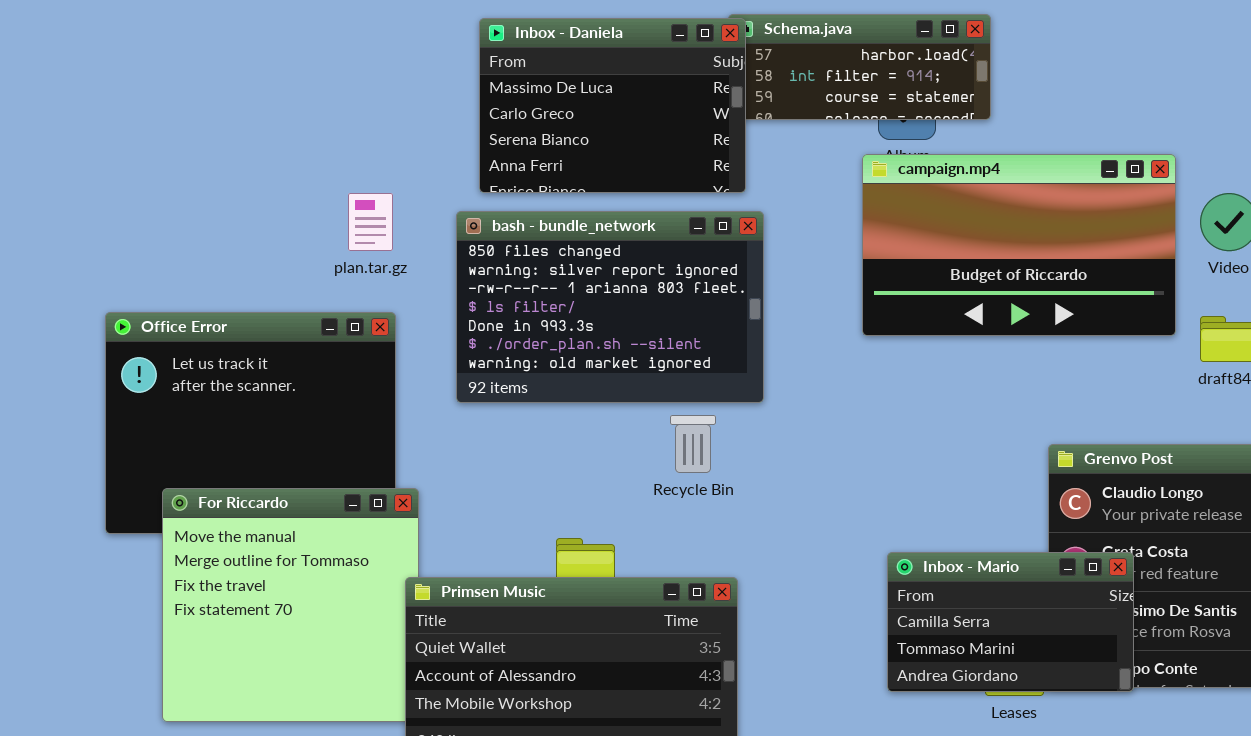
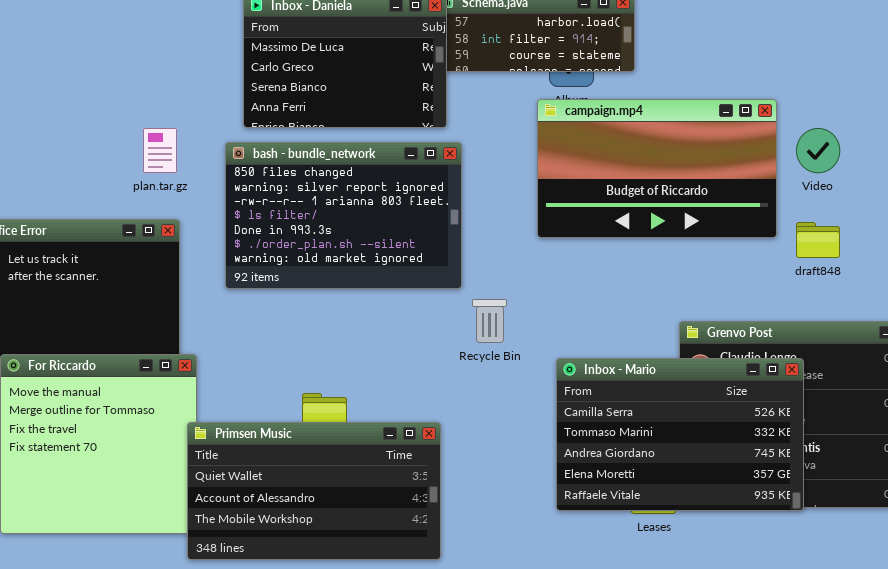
Recycle Bin: [670,415,716,473] -> [472,299,507,343], moved
Inbox - Mario: [887,552,1134,692] -> [556,358,804,511], resized

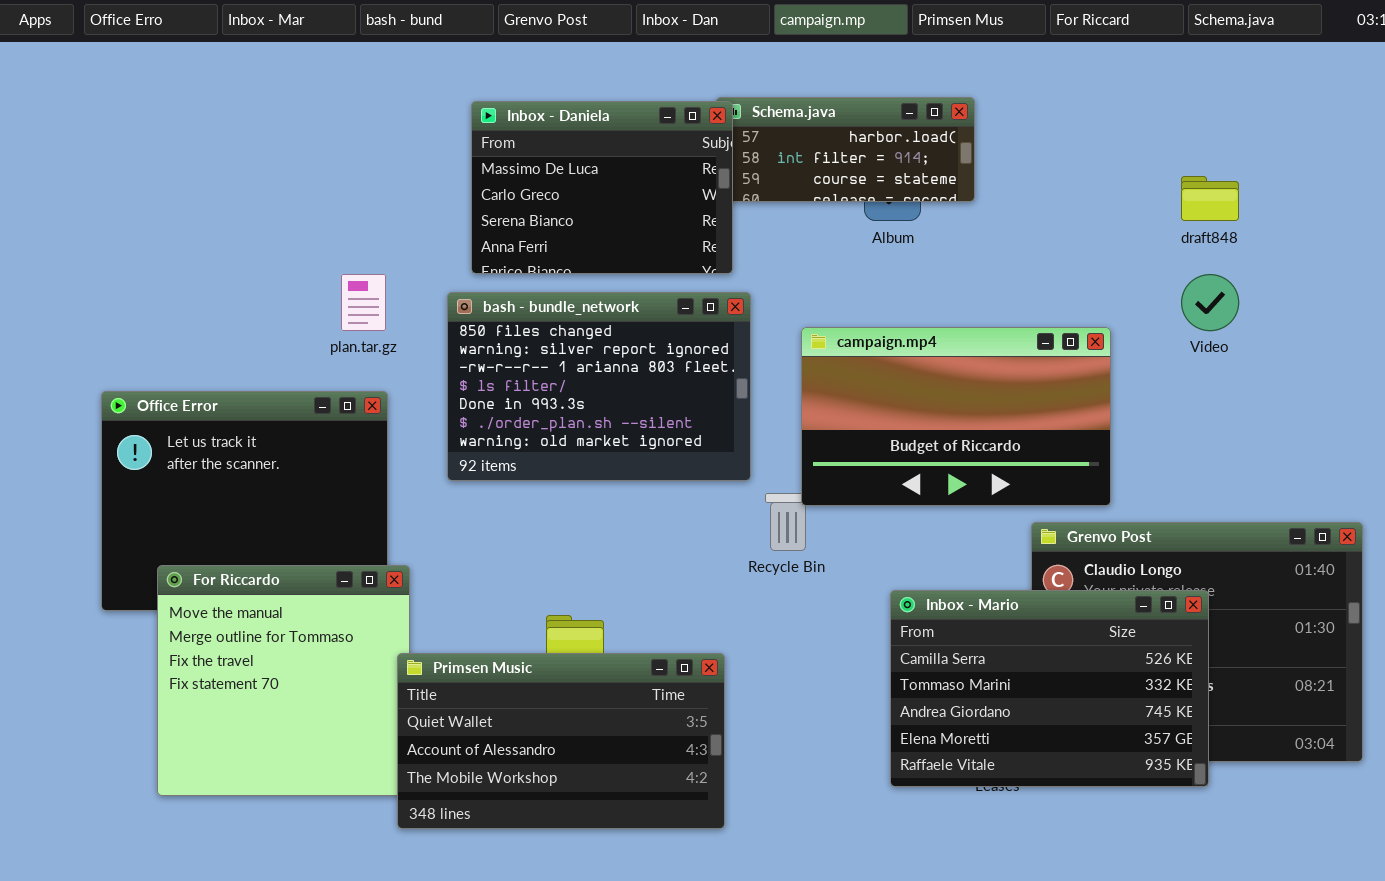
campaign.mp4: [537,99,777,238] -> [801,327,1111,506], moved
draft848: [796,222,840,258] -> [1181,176,1239,221], moved
Inbox - Mario: [556,358,804,511] -> [890,590,1209,787], moved

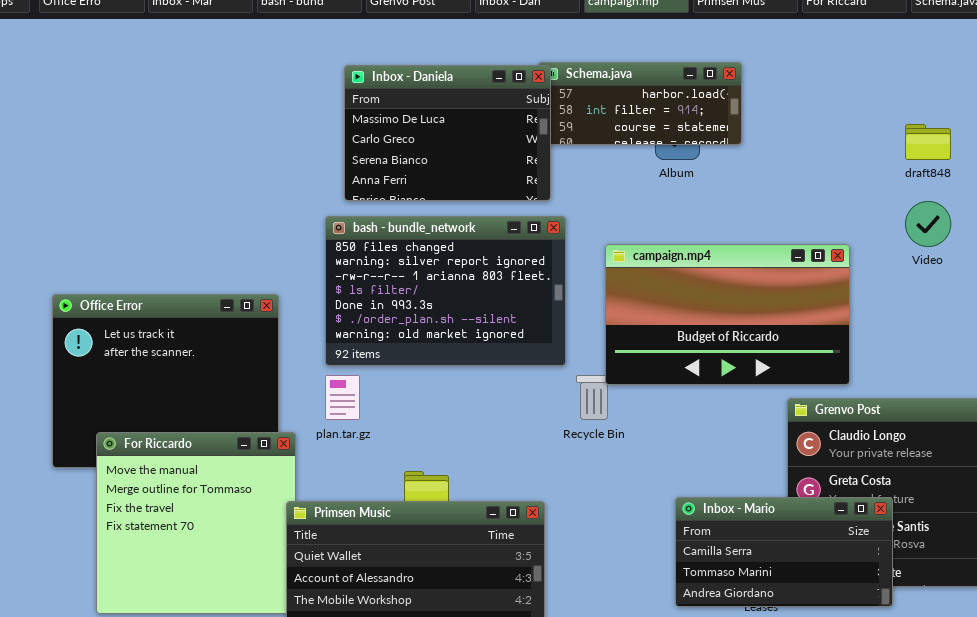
plan.tar.gz: [341,274,386,331] -> [325,375,360,420], moved
Inbox - Mario: [890,590,1209,787] -> [675,497,893,607], resized

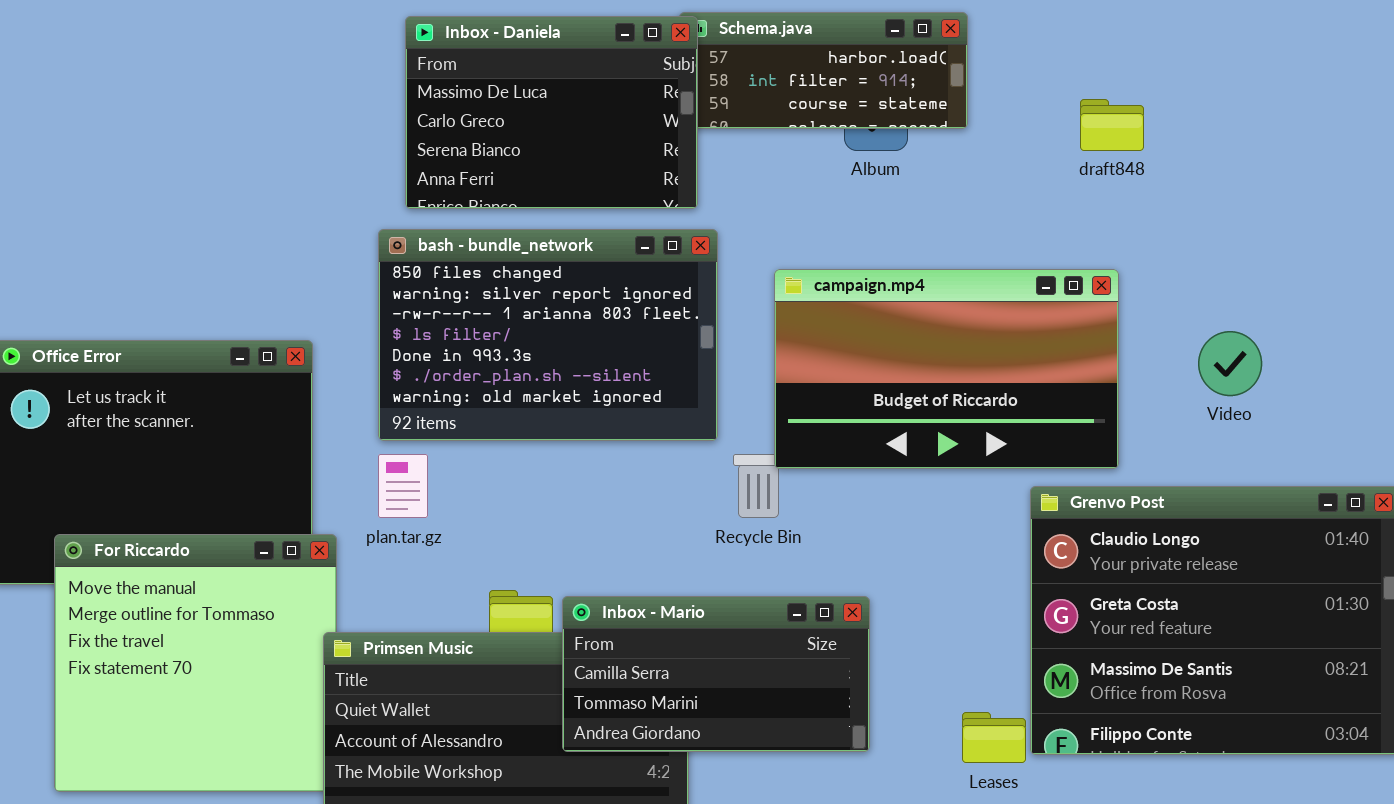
draft848: [905,124,951,160] -> [1080,99,1144,151], moved
Video: [905,201,951,247] -> [1198,331,1262,396], moved
Inbox - Mario: [675,497,893,607] -> [562,596,870,752], moved

